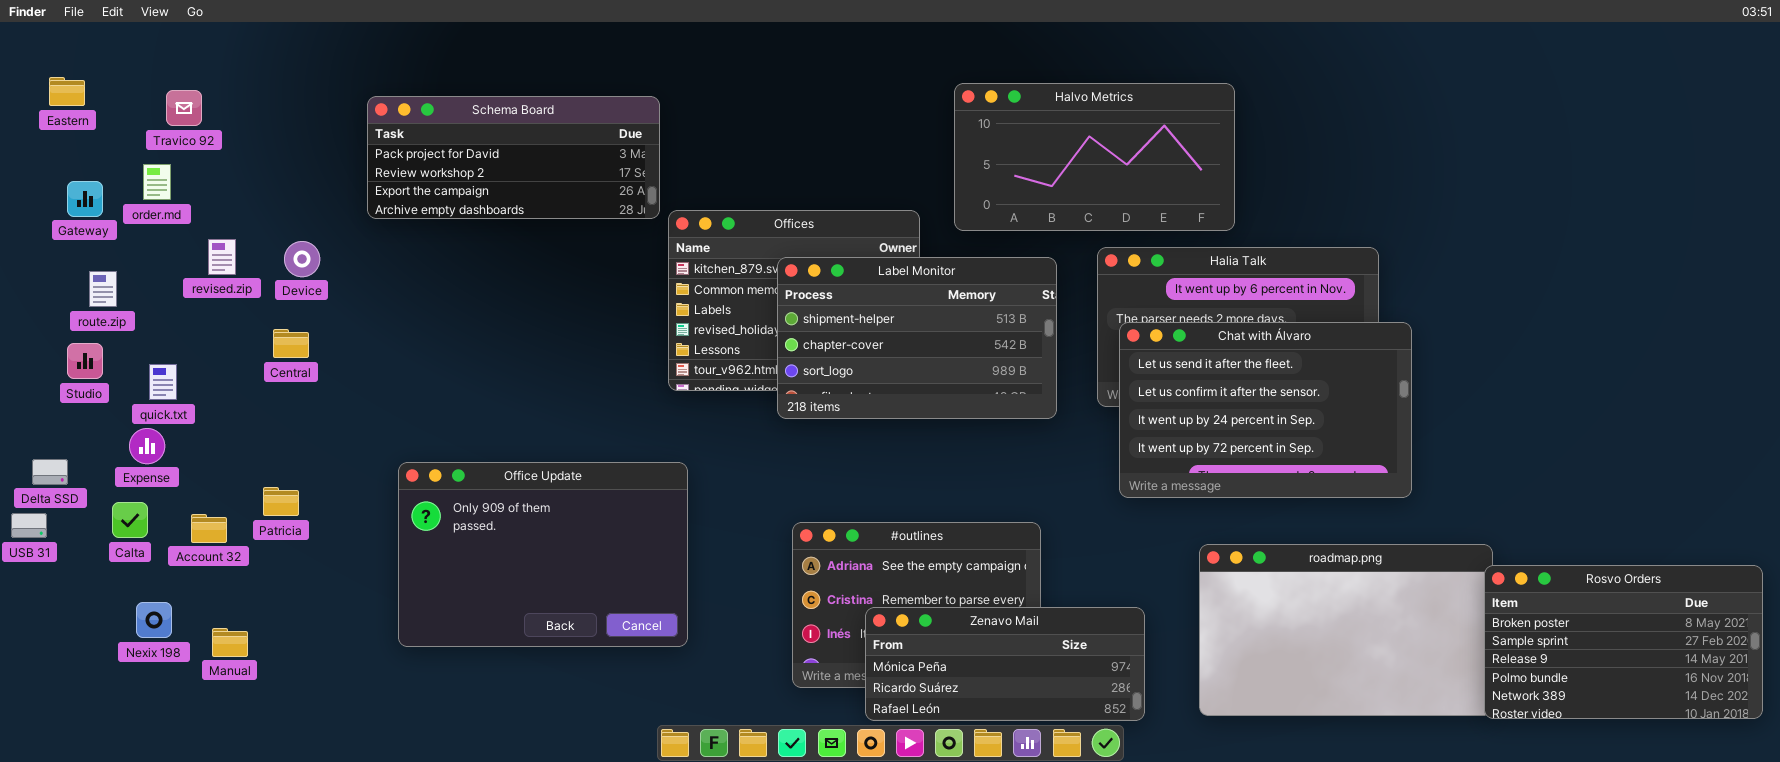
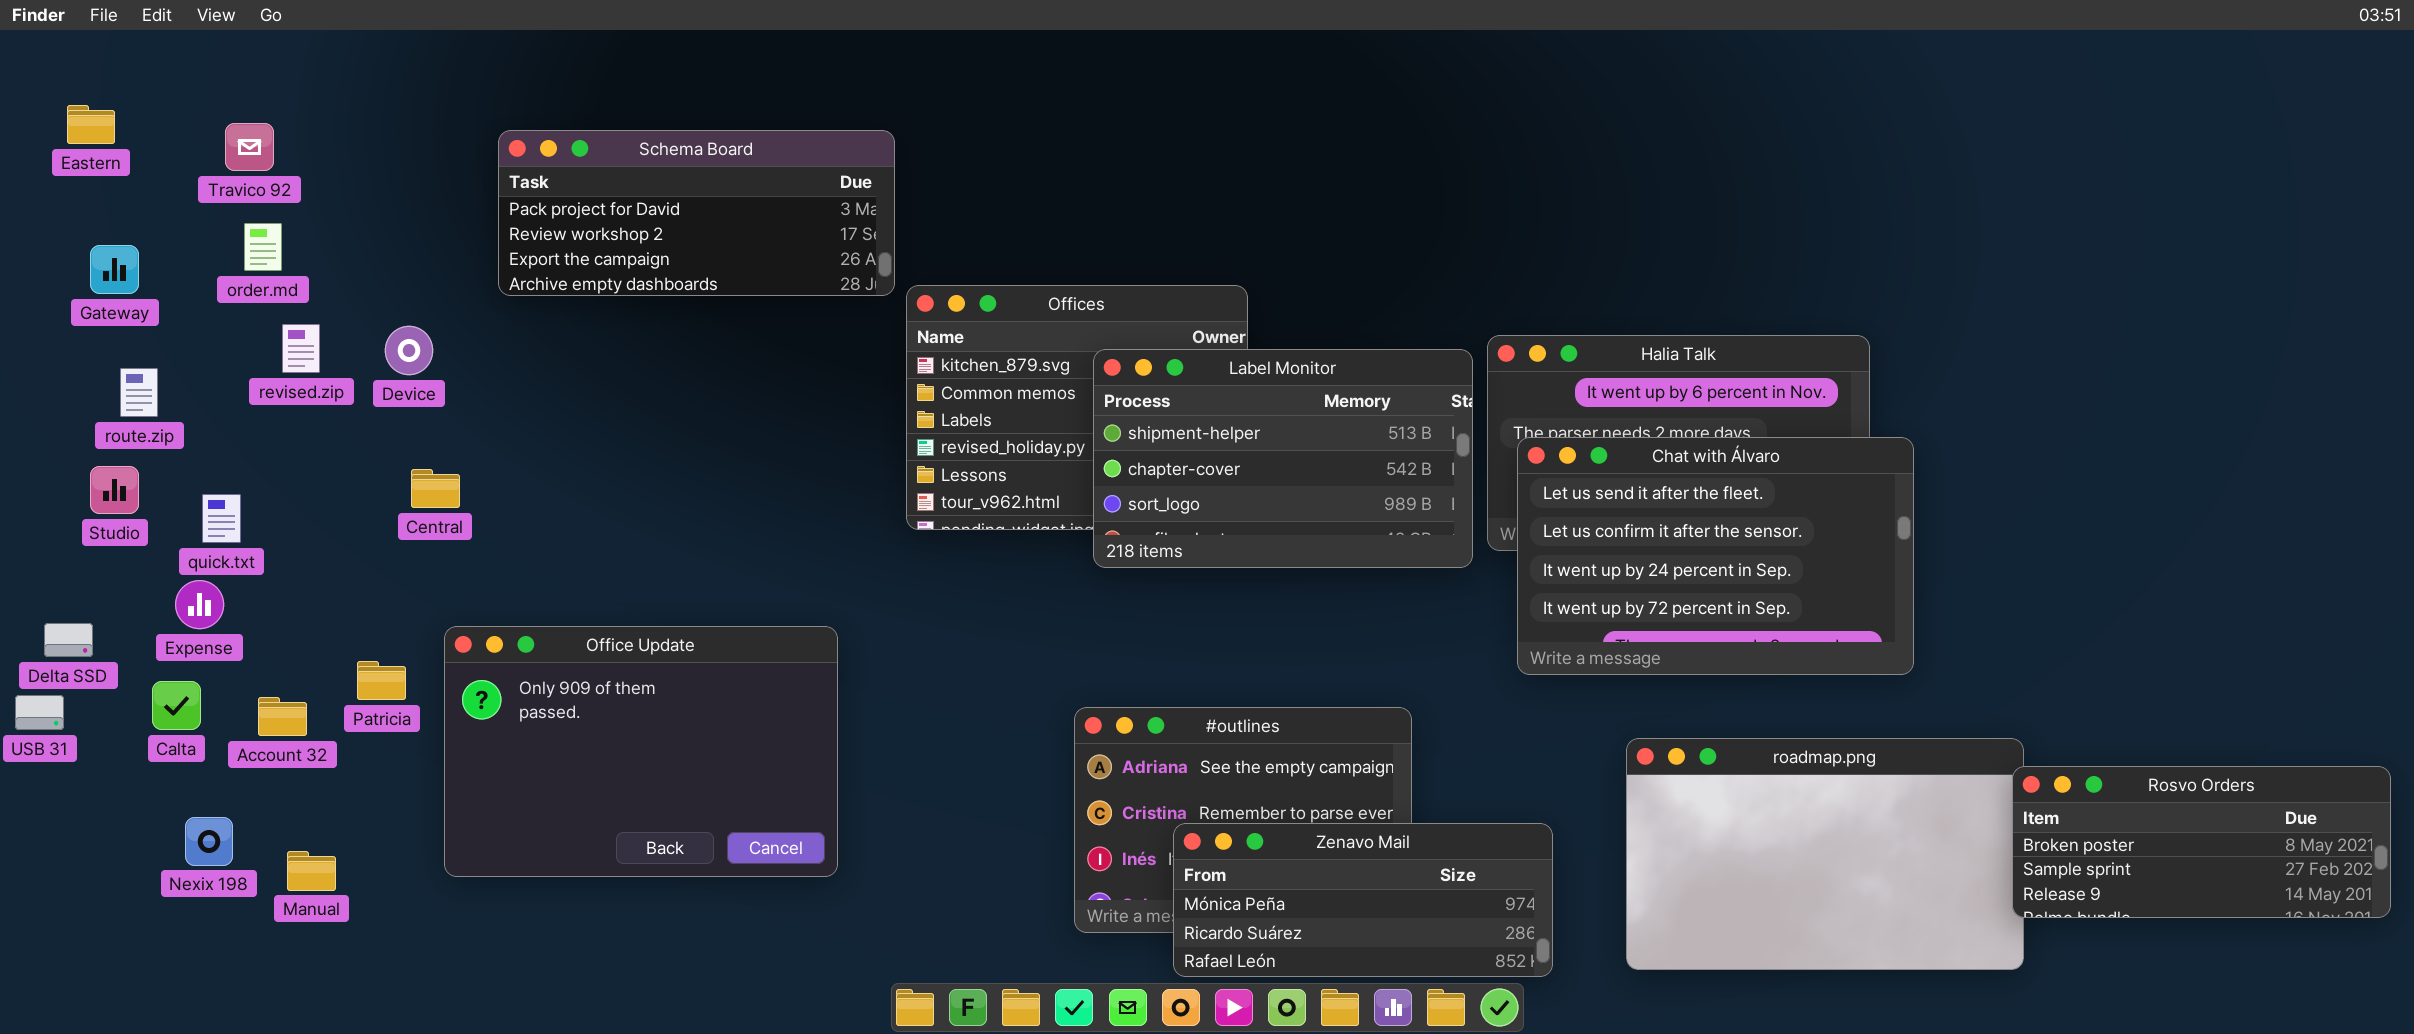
Halvo Metrics: [954,83,1235,231] -> none, closed
order.md: [143,164,171,200] -> [244,223,282,271], moved
Label Monitor: [777,257,1057,419] -> [1093,349,1473,568], moved
Central: [273,329,309,358] -> [411,469,460,508], moved
Office Update: [398,462,688,647] -> [444,626,838,877], moved
Rosvo Orders: [1484,565,1763,719] -> [2012,766,2391,918], resized

